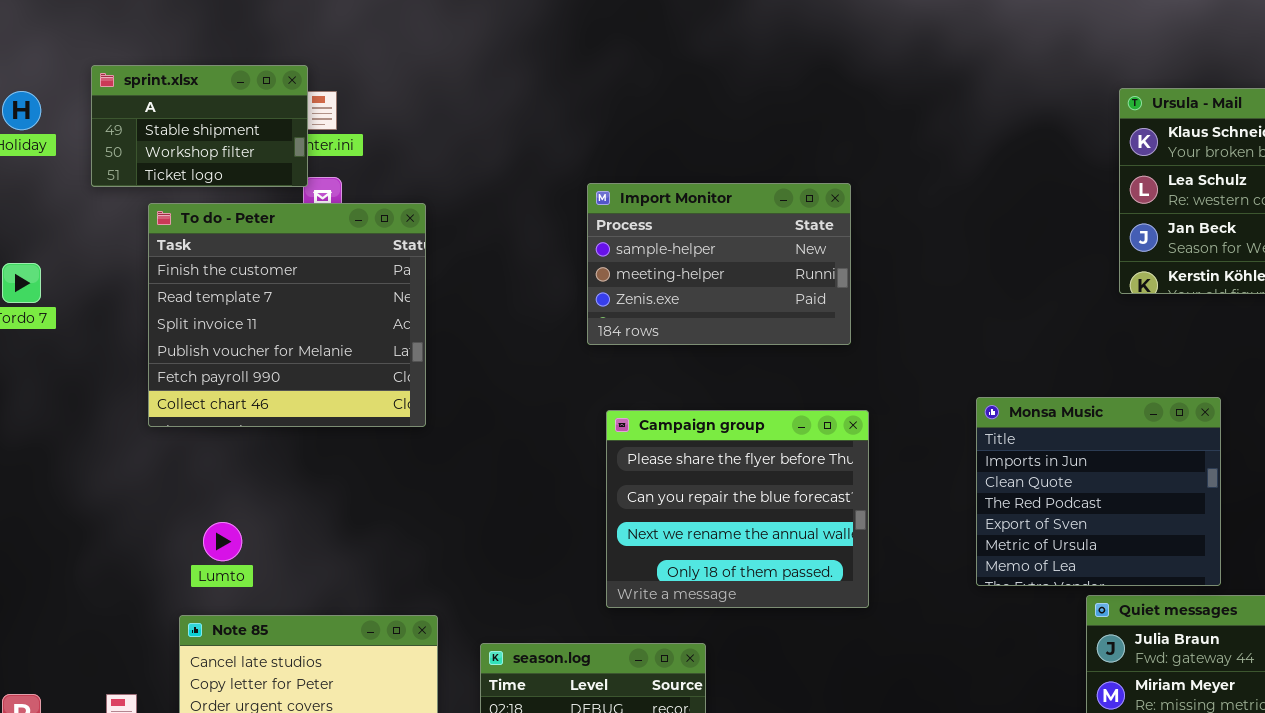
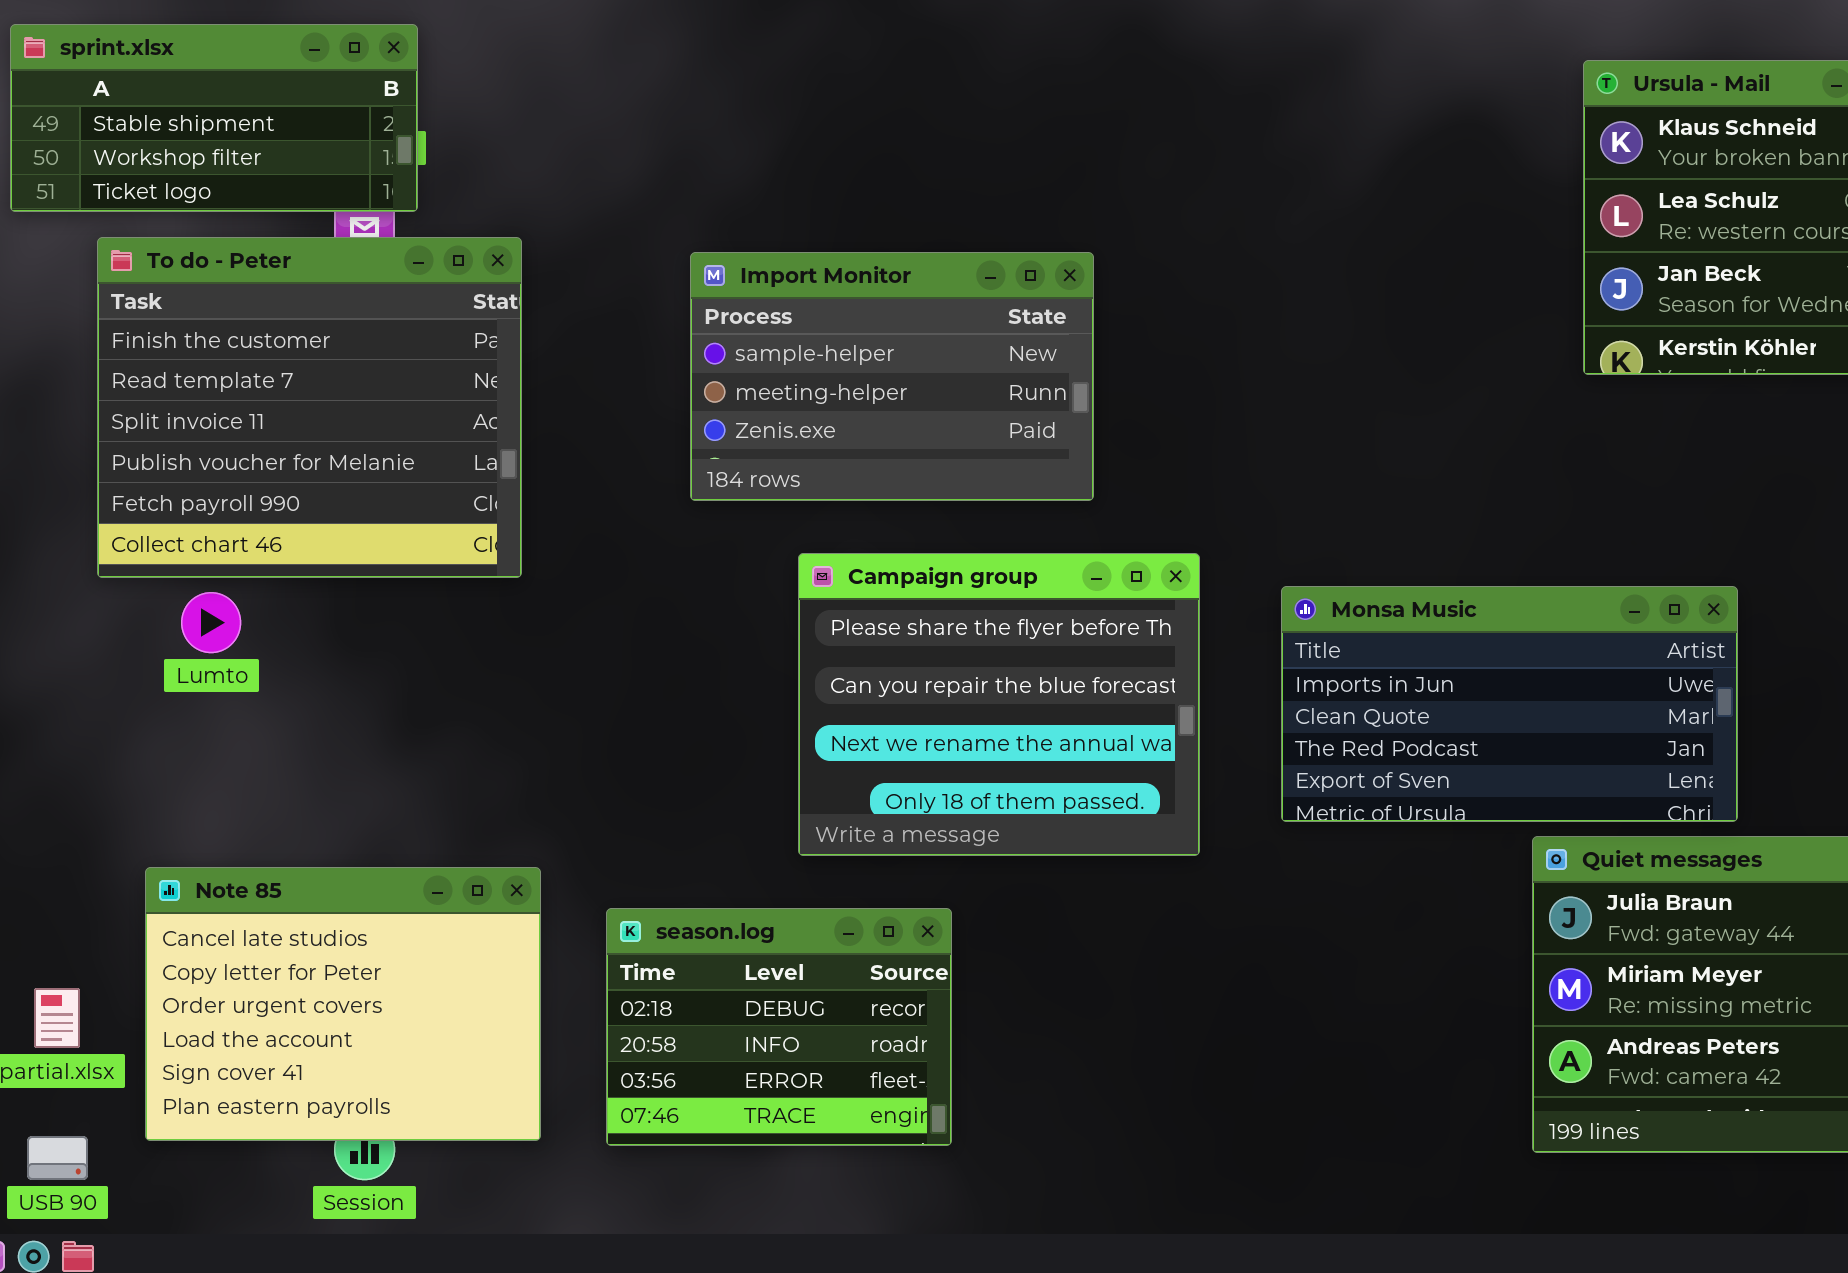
sprint.xlsx: [91,65,308,187] -> [10,24,418,212], resized
Import Monitor: [587,183,851,345] -> [690,252,1094,501], moved
Monsa Music: [976,397,1221,586] -> [1281,586,1738,822], resized
Lumto: [203,522,242,561] -> [181,592,241,653], moved

